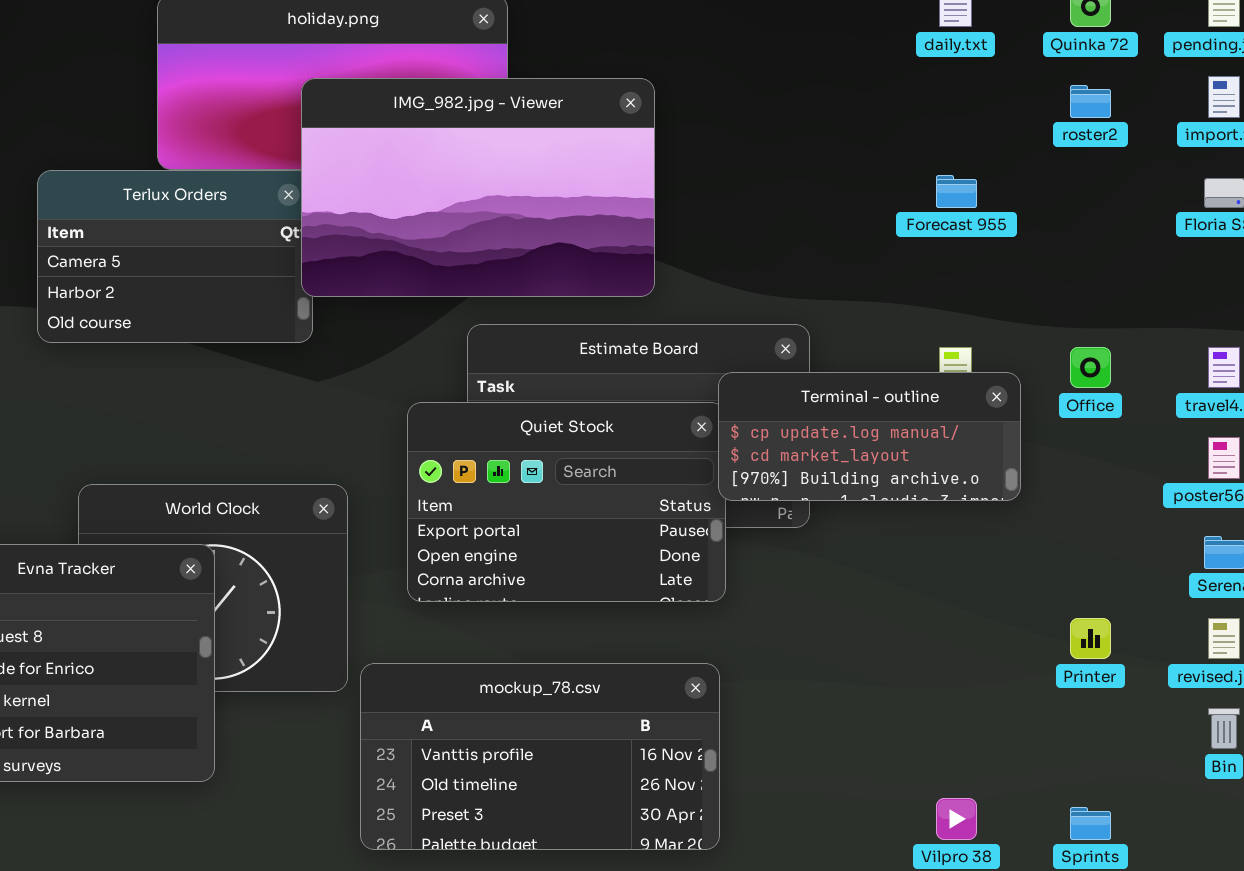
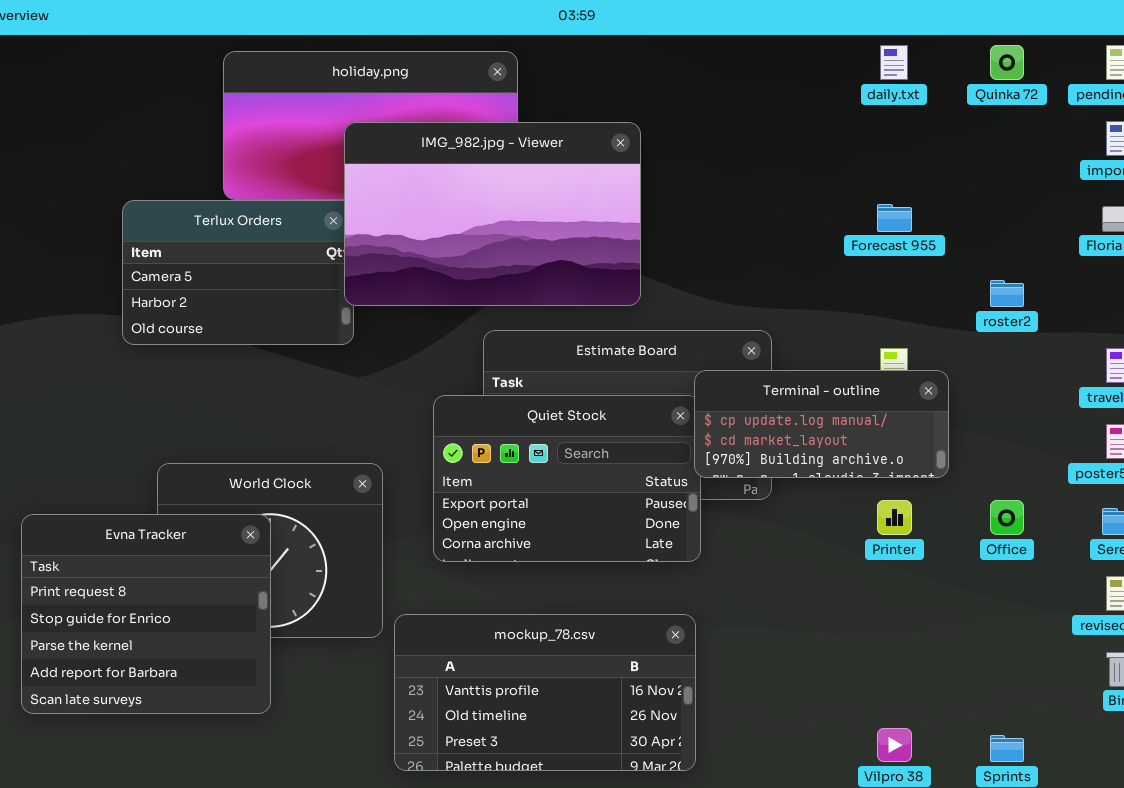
roster2: [1070,85,1111,118] -> [990,280,1024,307], moved
Office: [1070,347,1111,388] -> [990,500,1024,535], moved
Printer: [1070,618,1111,659] -> [877,500,912,535], moved

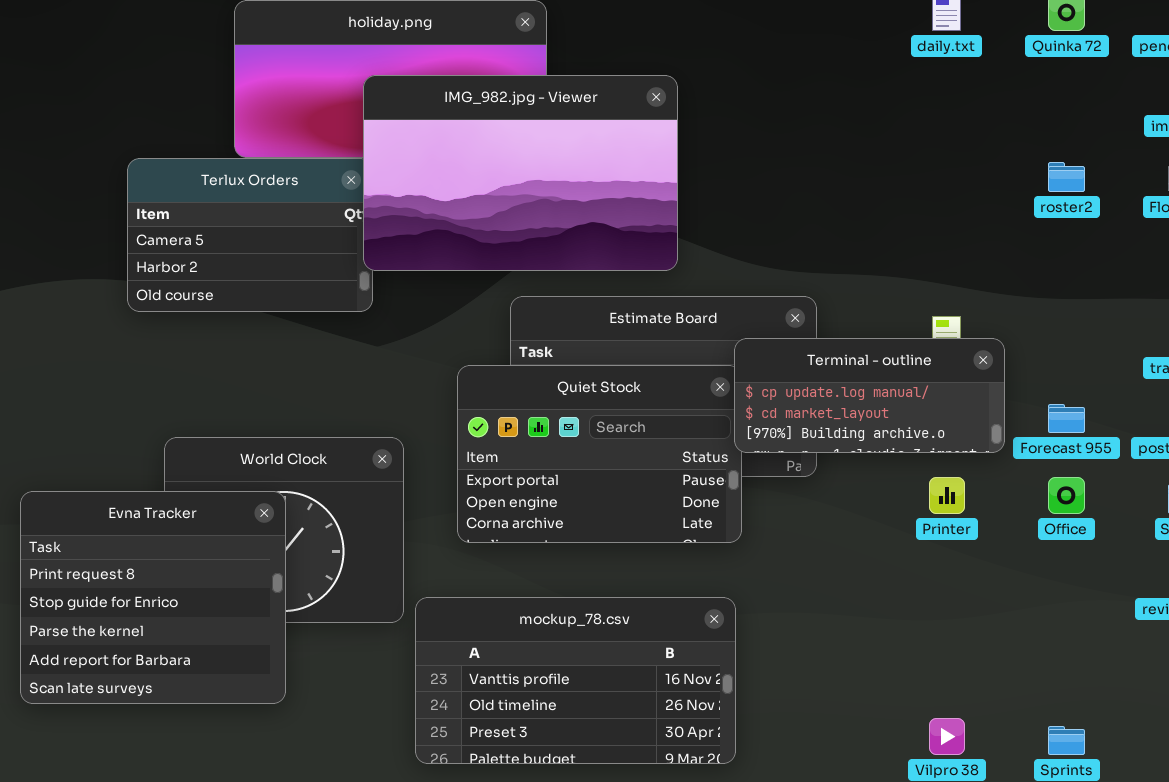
Forecast 955: [877,204,912,232] -> [1048,404,1085,433], moved
roster2: [990,280,1024,307] -> [1048,162,1085,192], moved

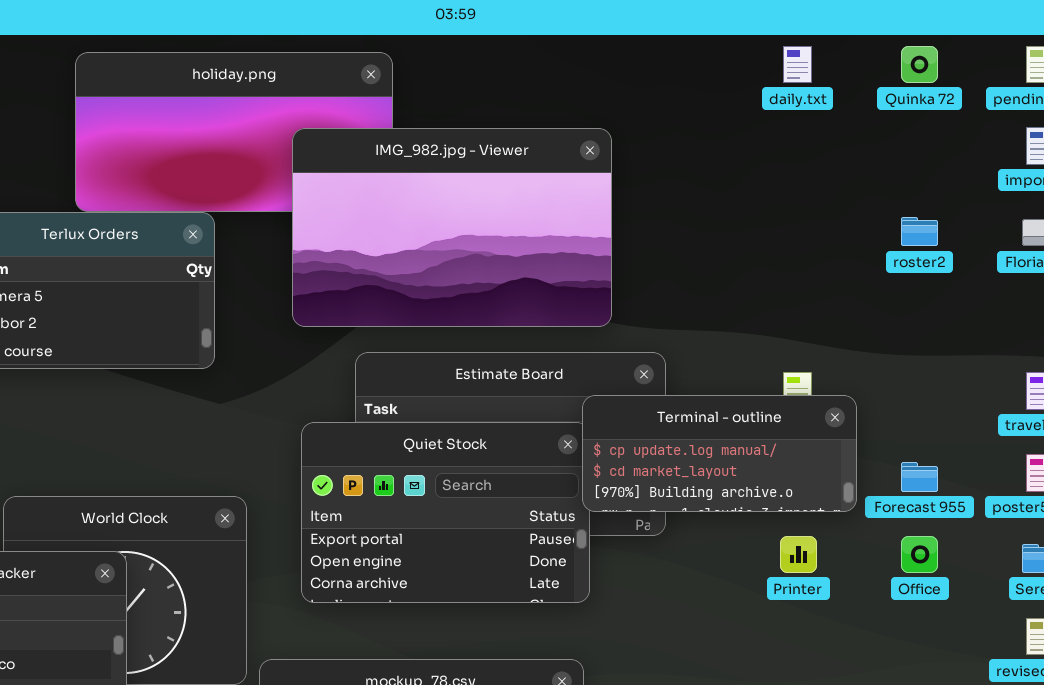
IMG_982.jpg - Viewer: [363,75,678,271] -> [292,128,612,327], moved

